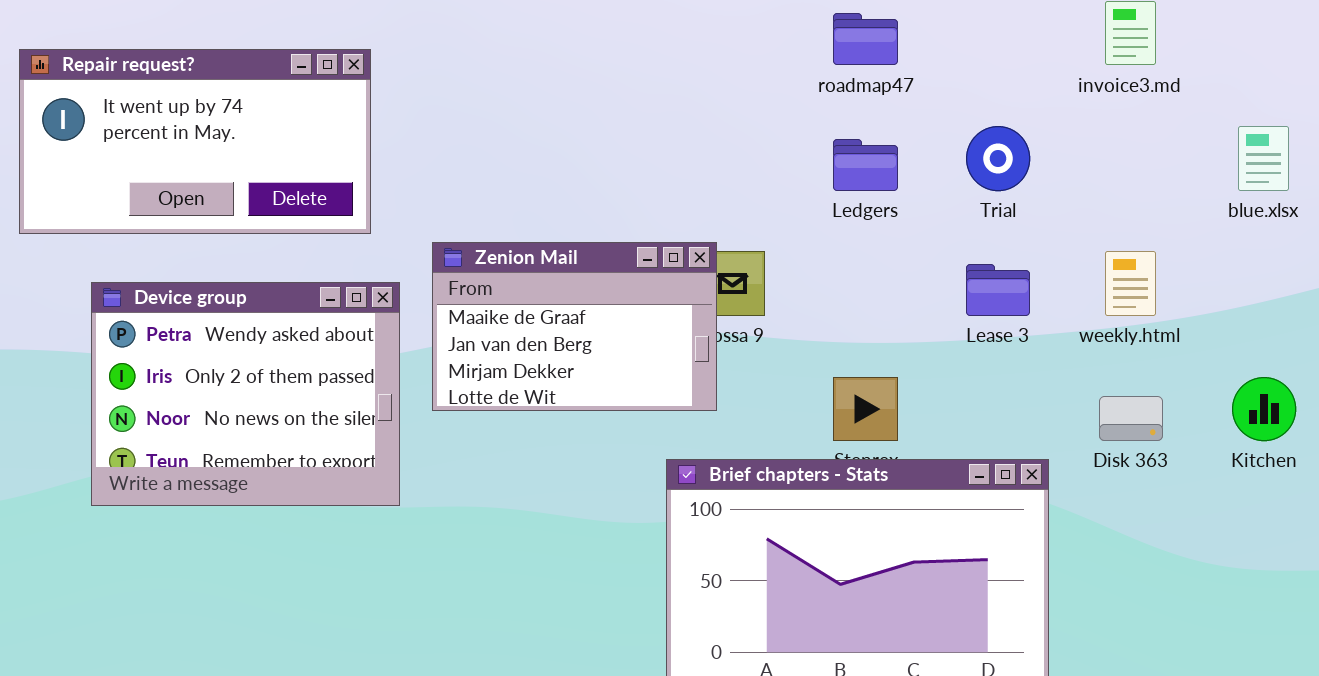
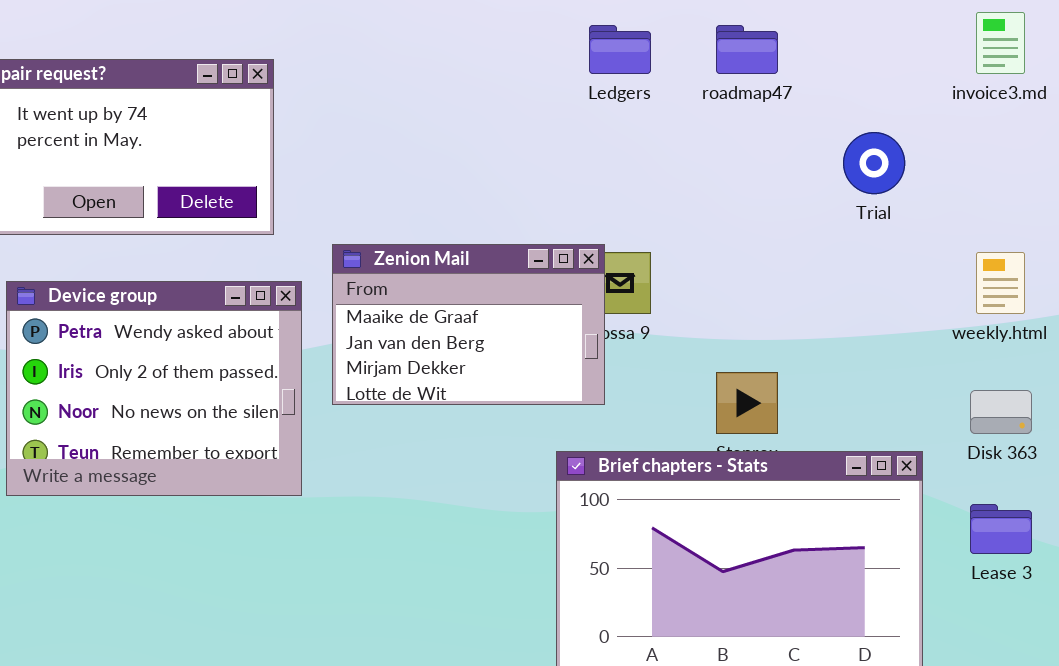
Ledgers: [833,139,898,191] -> [589,25,651,74], moved
Lease 3: [966,264,1030,316] -> [970,504,1032,554], moved

